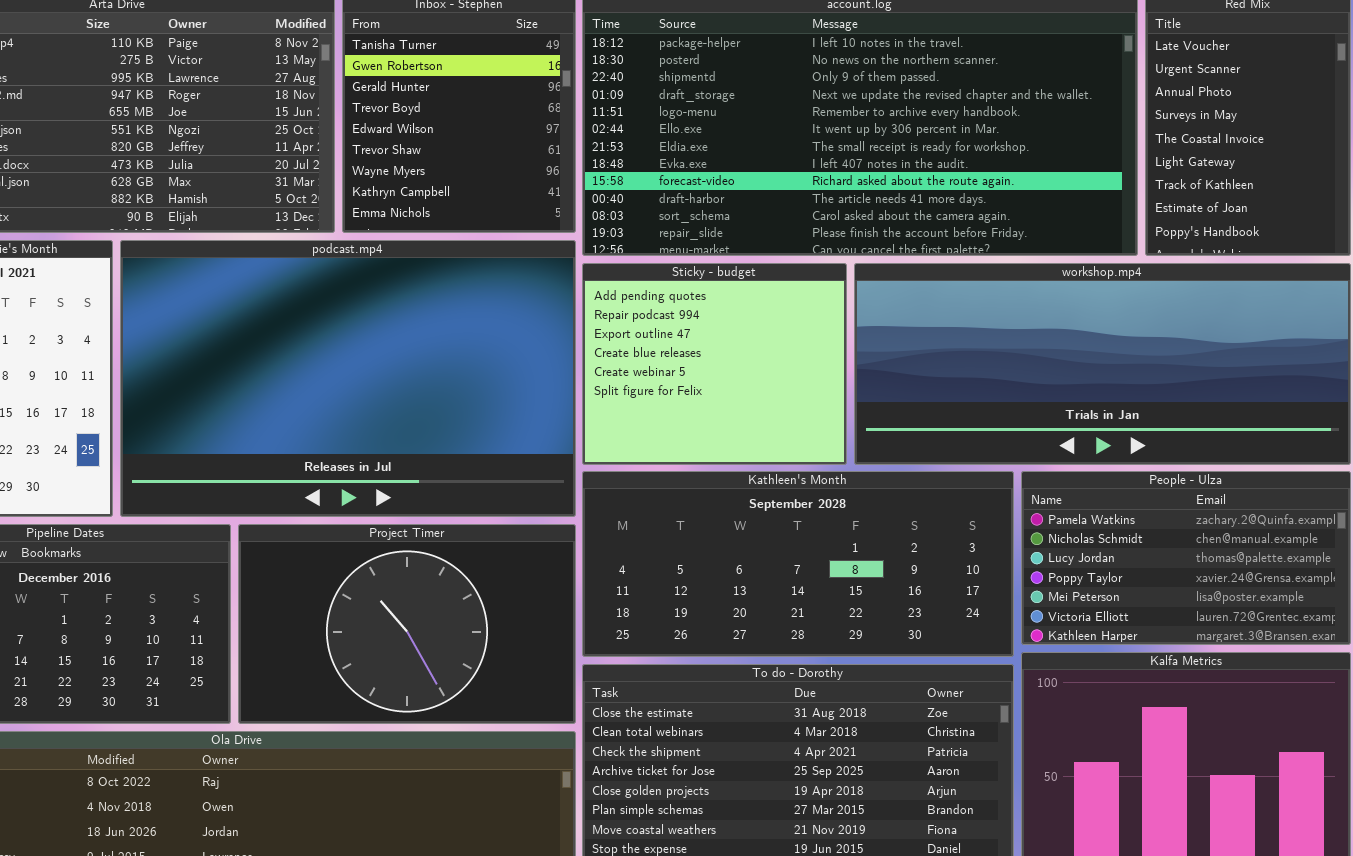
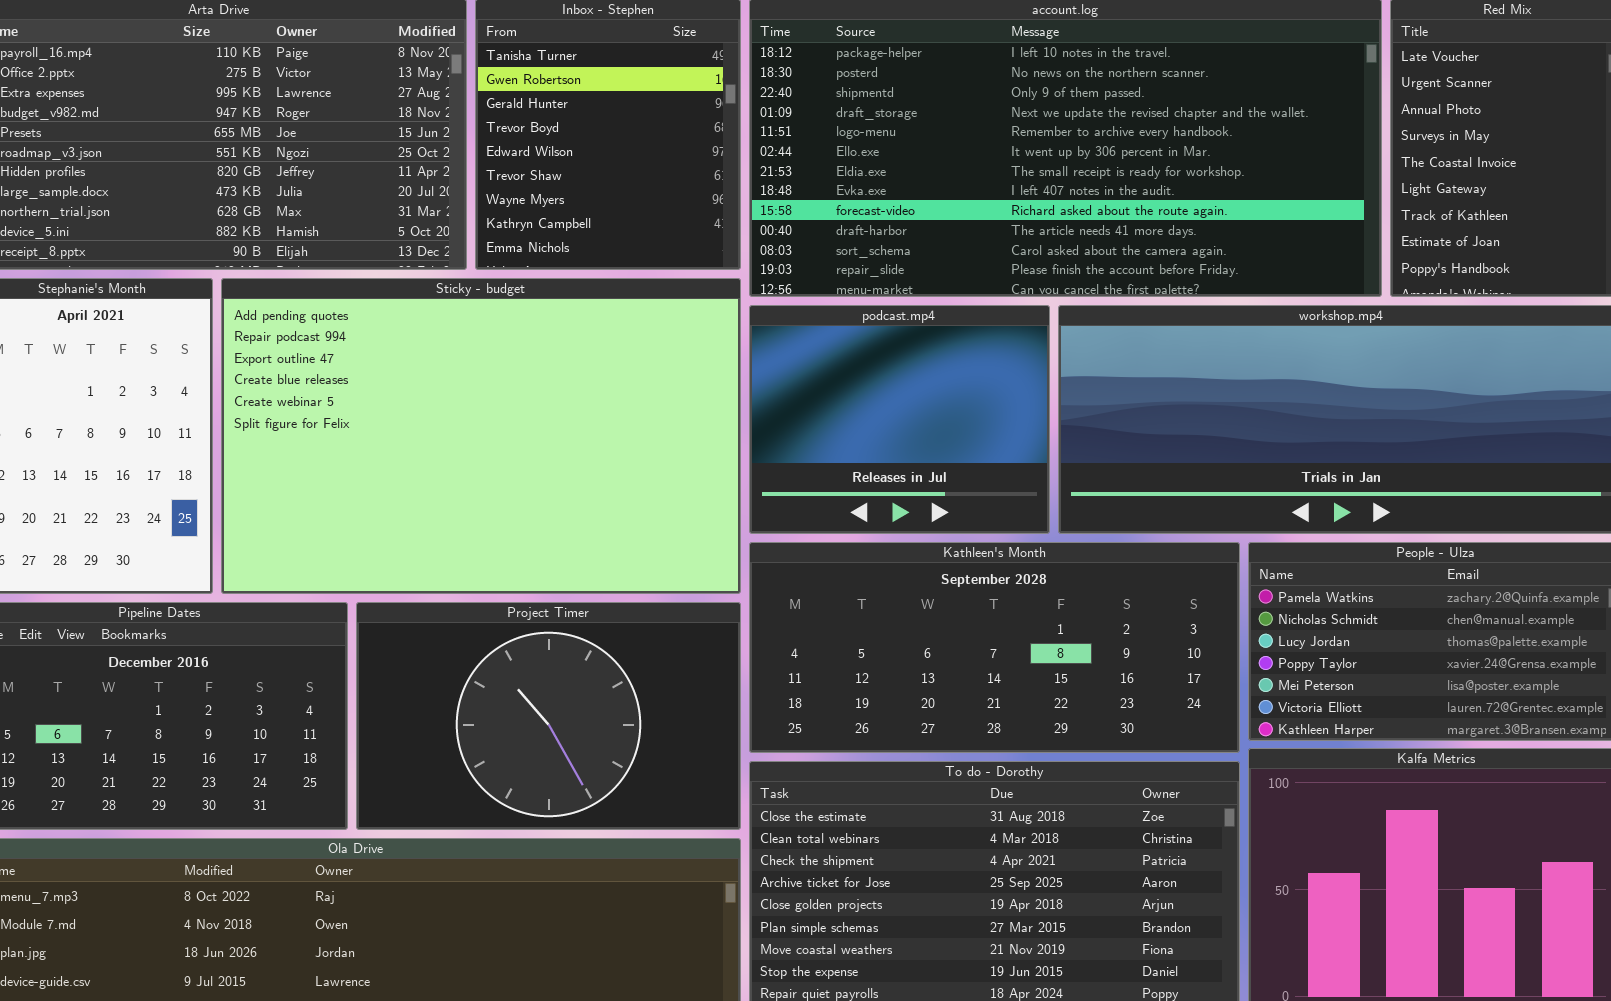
podcast.mp4: [120,240,576,517] -> [749,305,1050,534], moved, resized
Sticky - budget: [582,263,847,465] -> [221,278,741,594], moved, resized

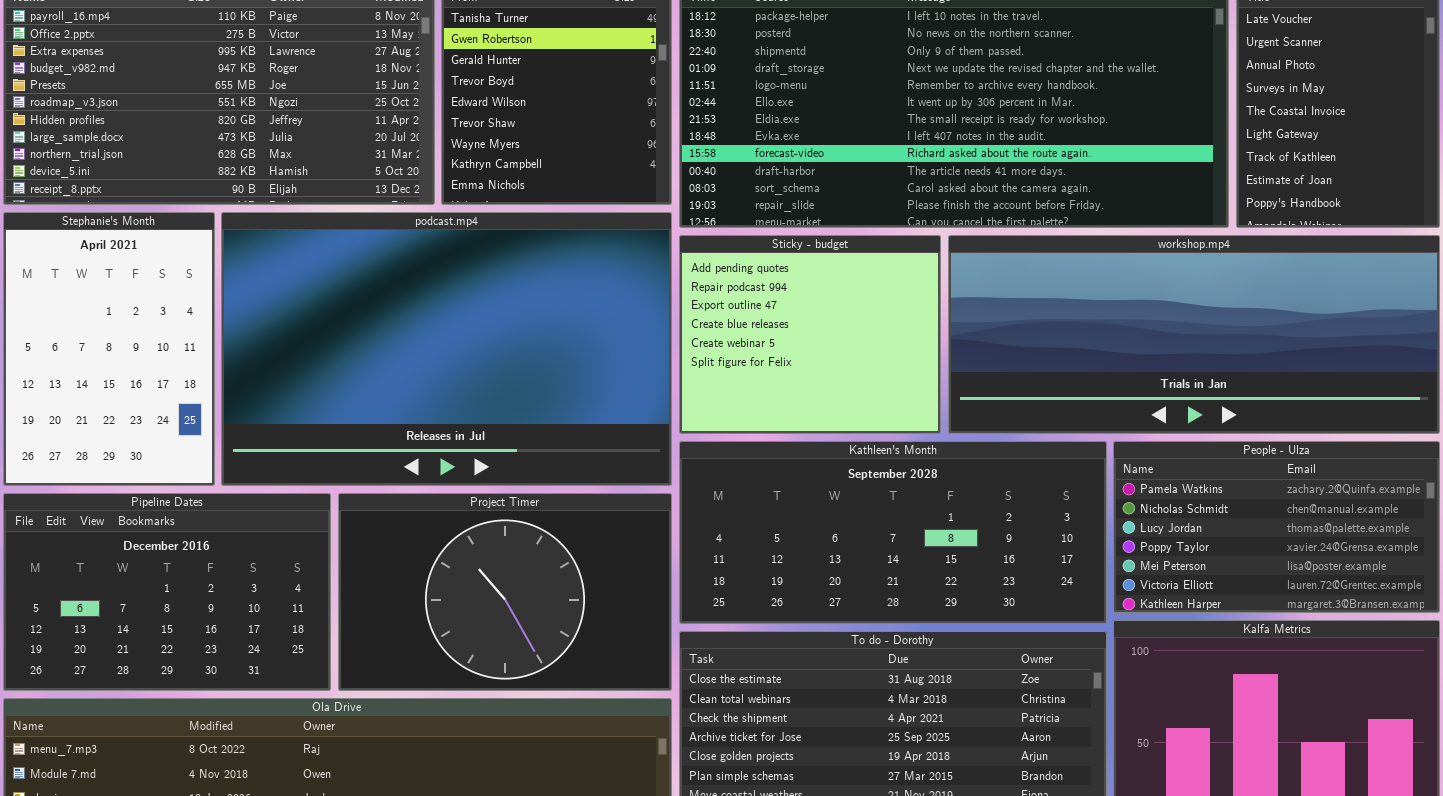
Sticky - budget: [221,278,741,594] -> [679,235,941,434], moved, resized
podcast.mp4: [749,305,1050,534] -> [221,212,672,486], moved, resized

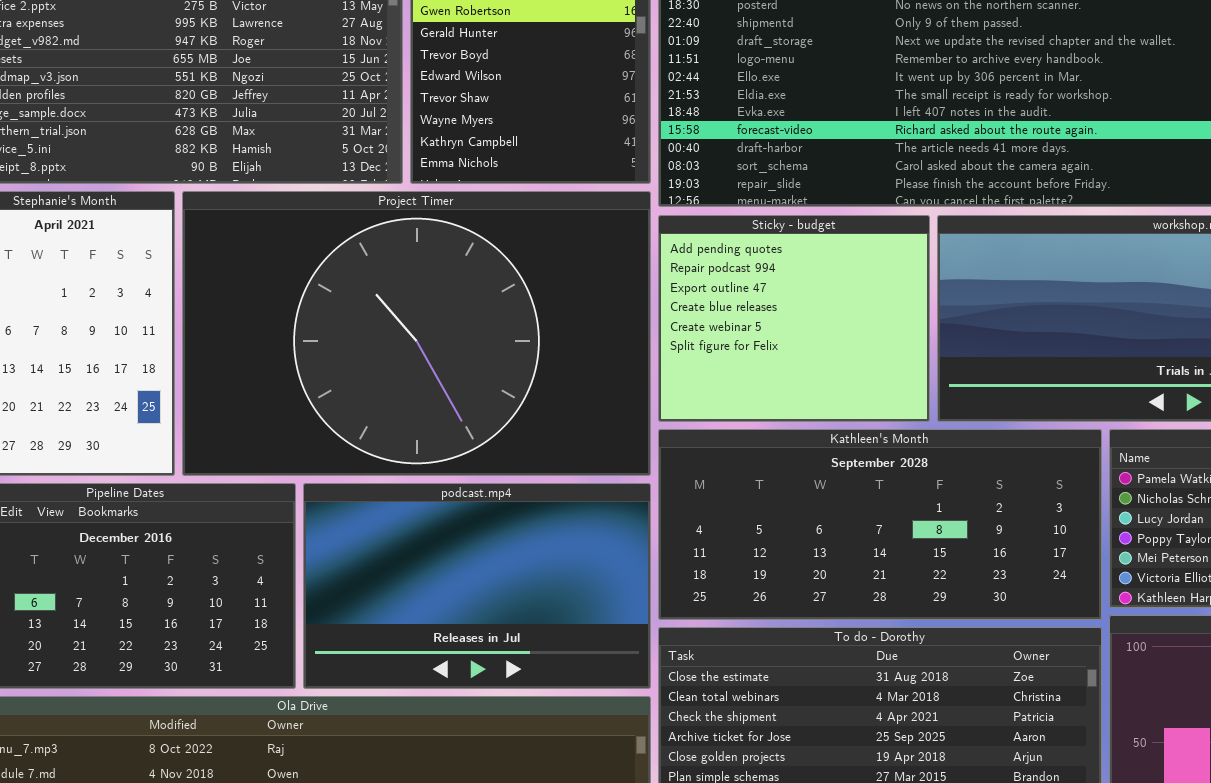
podcast.mp4: [221,212,672,486] -> [303,483,651,689], moved, resized
Project Timer: [338,493,672,691] -> [182,191,651,476], moved, resized

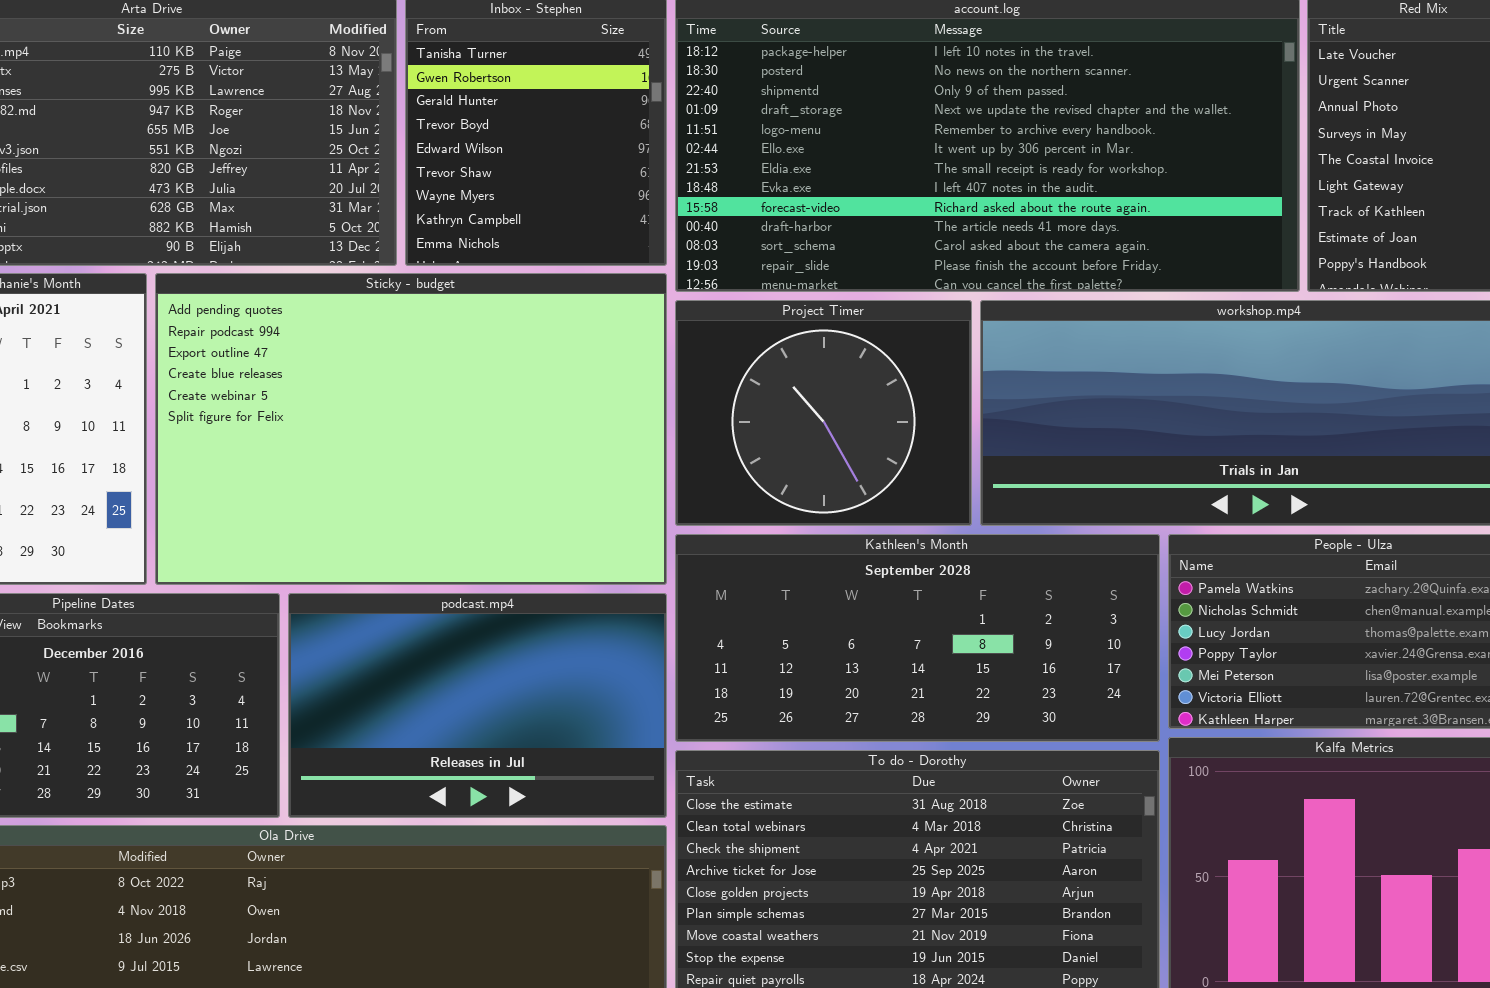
Project Timer: [182,191,651,476] -> [675,300,972,526], moved, resized
Sticky - budget: [658,215,930,422] -> [155,273,667,585], moved, resized

